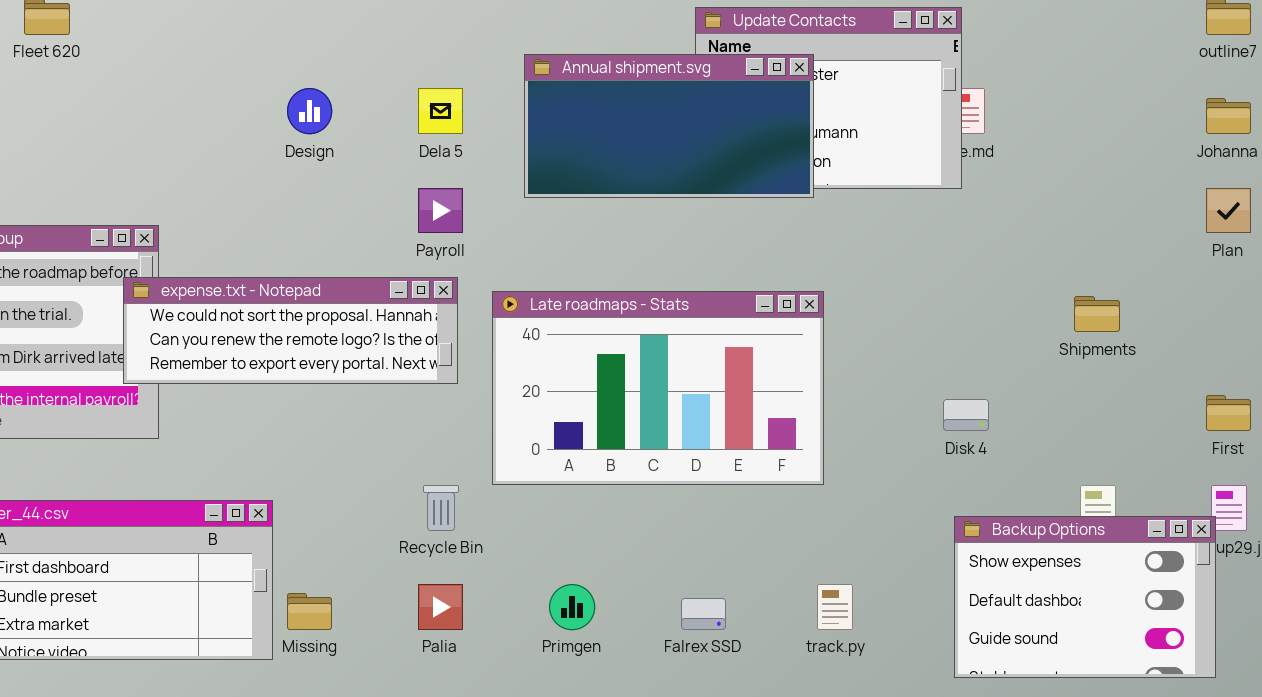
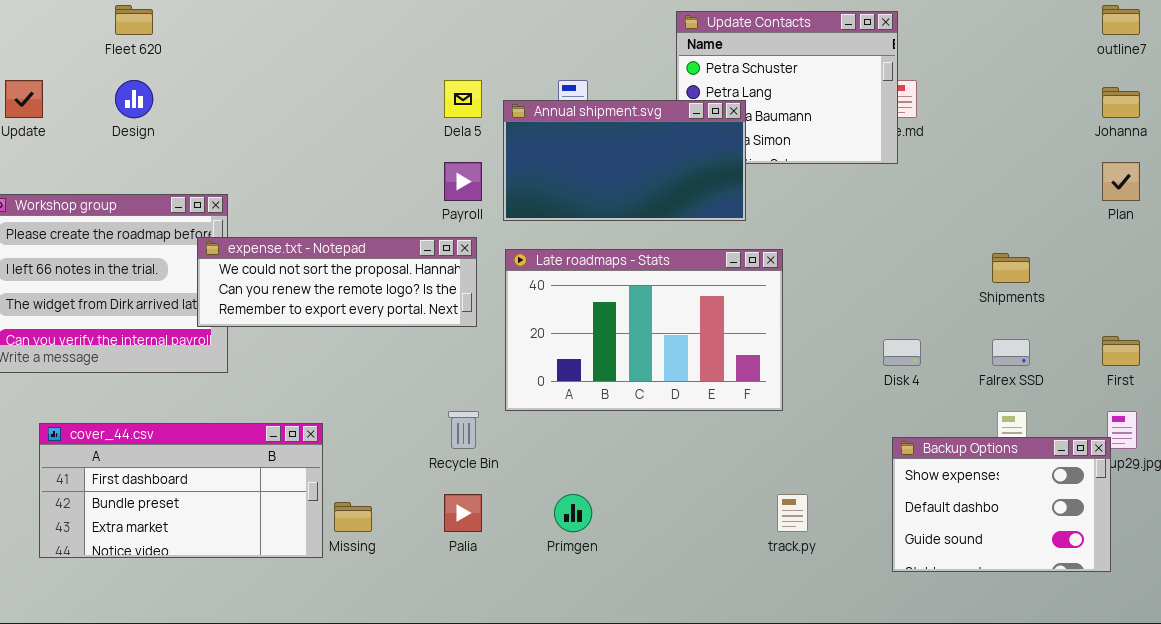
Annual shipment.svg: [524,54,814,198] -> [503,100,746,221], moved
Design: [287,88,332,134] -> [115,80,153,118], moved
Falrex SSD: [681,598,726,630] -> [992,339,1030,366], moved

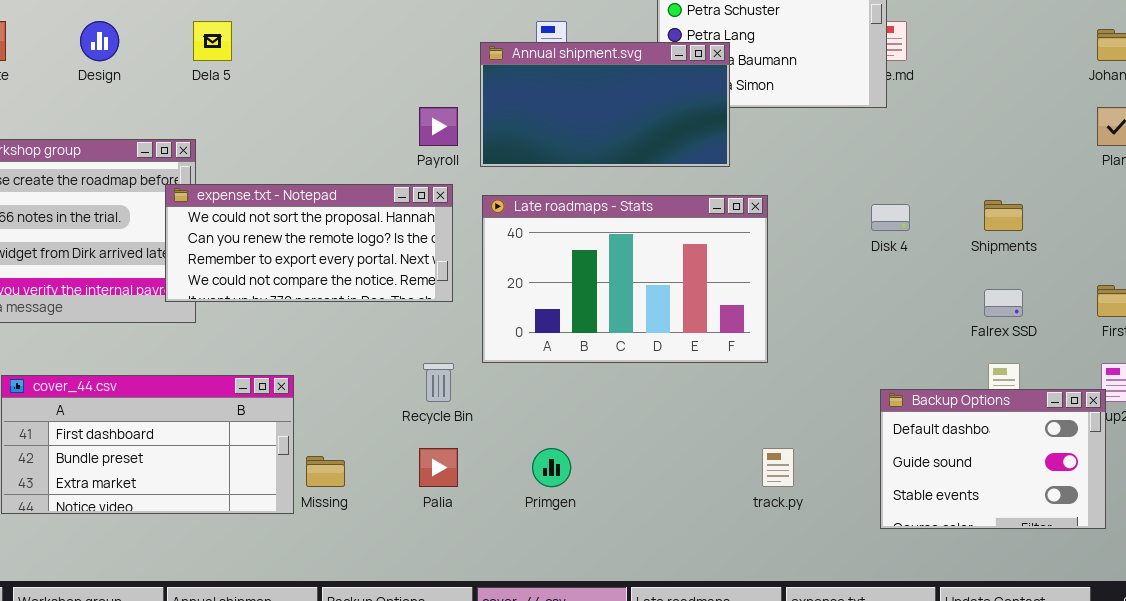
Dela 5: [444,80,482,118] -> [193,21,232,61], moved
expense.txt - Notepad: [197,237,477,327] -> [165,184,453,302], resized
Disk 4: [883,339,921,366] -> [871,204,910,231], moved
Backup Options: [892,437,1111,572] -> [880,389,1106,529], scrolled down 1 row

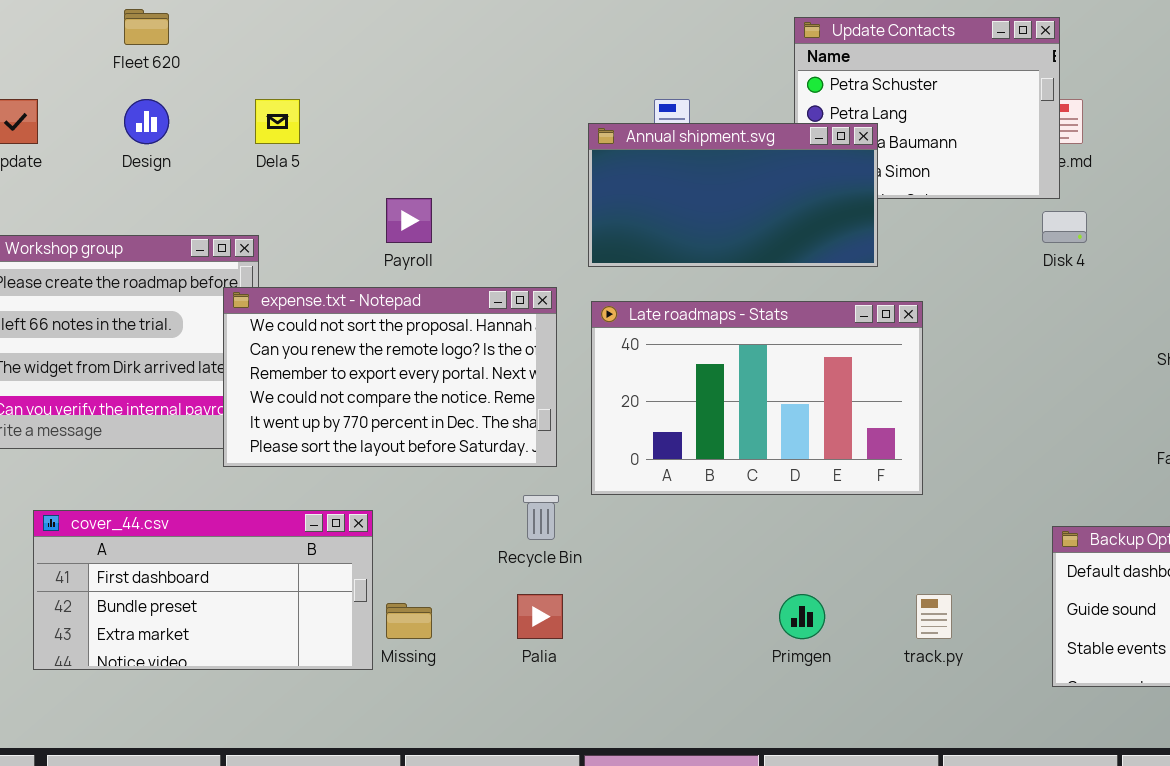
Payroll: [419,107,458,146] -> [386,198,432,243], moved
expense.txt - Notepad: [165,184,453,302] -> [223,287,557,467], resized
Disk 4: [871,204,910,231] -> [1042,211,1087,243], moved
Primgen: [532,448,571,487] -> [779,594,825,639], moved

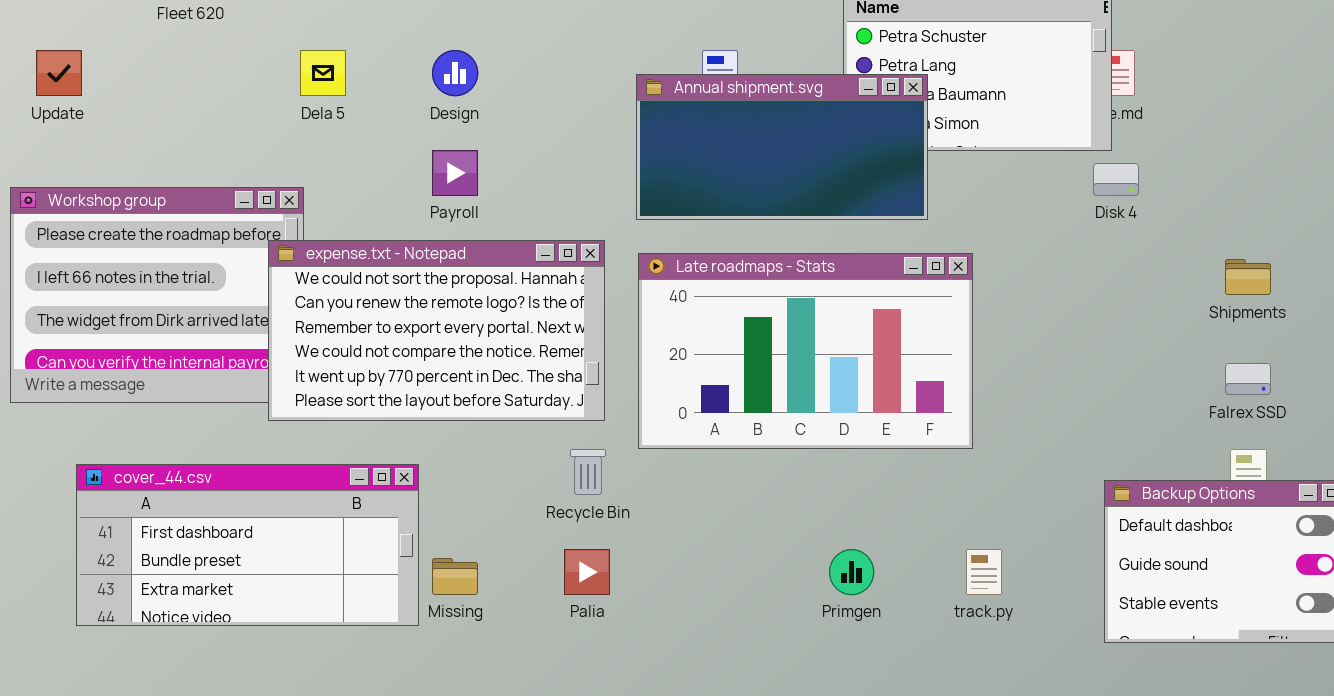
Design: [124,99,169,144] -> [432,50,478,96], moved

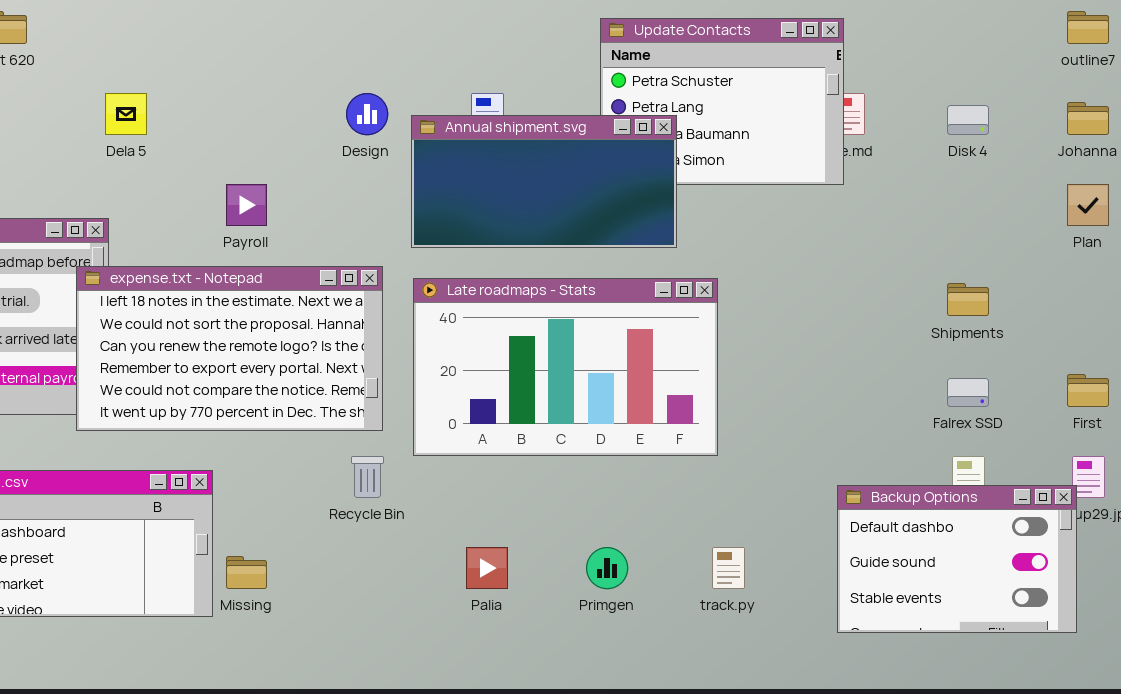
Design: [432,50,478,96] -> [346,93,388,135], moved
Disk 4: [1093,163,1139,196] -> [947,105,989,135], moved
expense.txt - Notepad: [268,240,605,421] -> [76,266,383,431], scrolled up 1 row
Palia: [564,549,610,595] -> [466,547,508,589], moved

